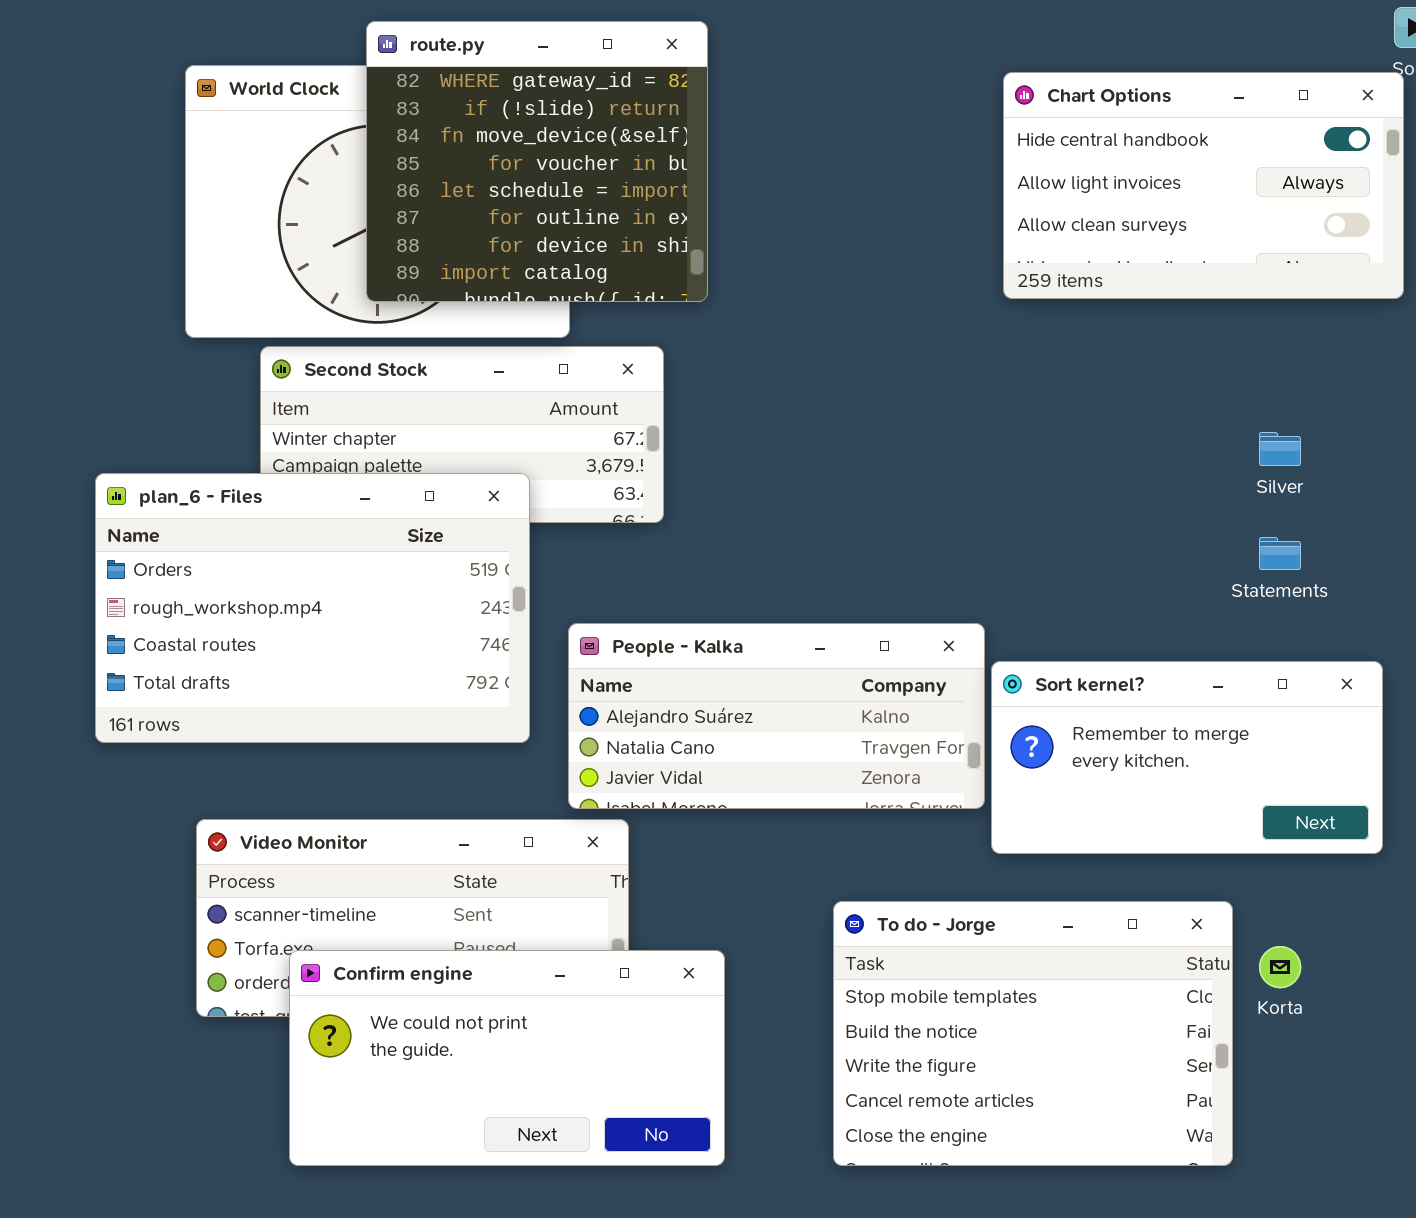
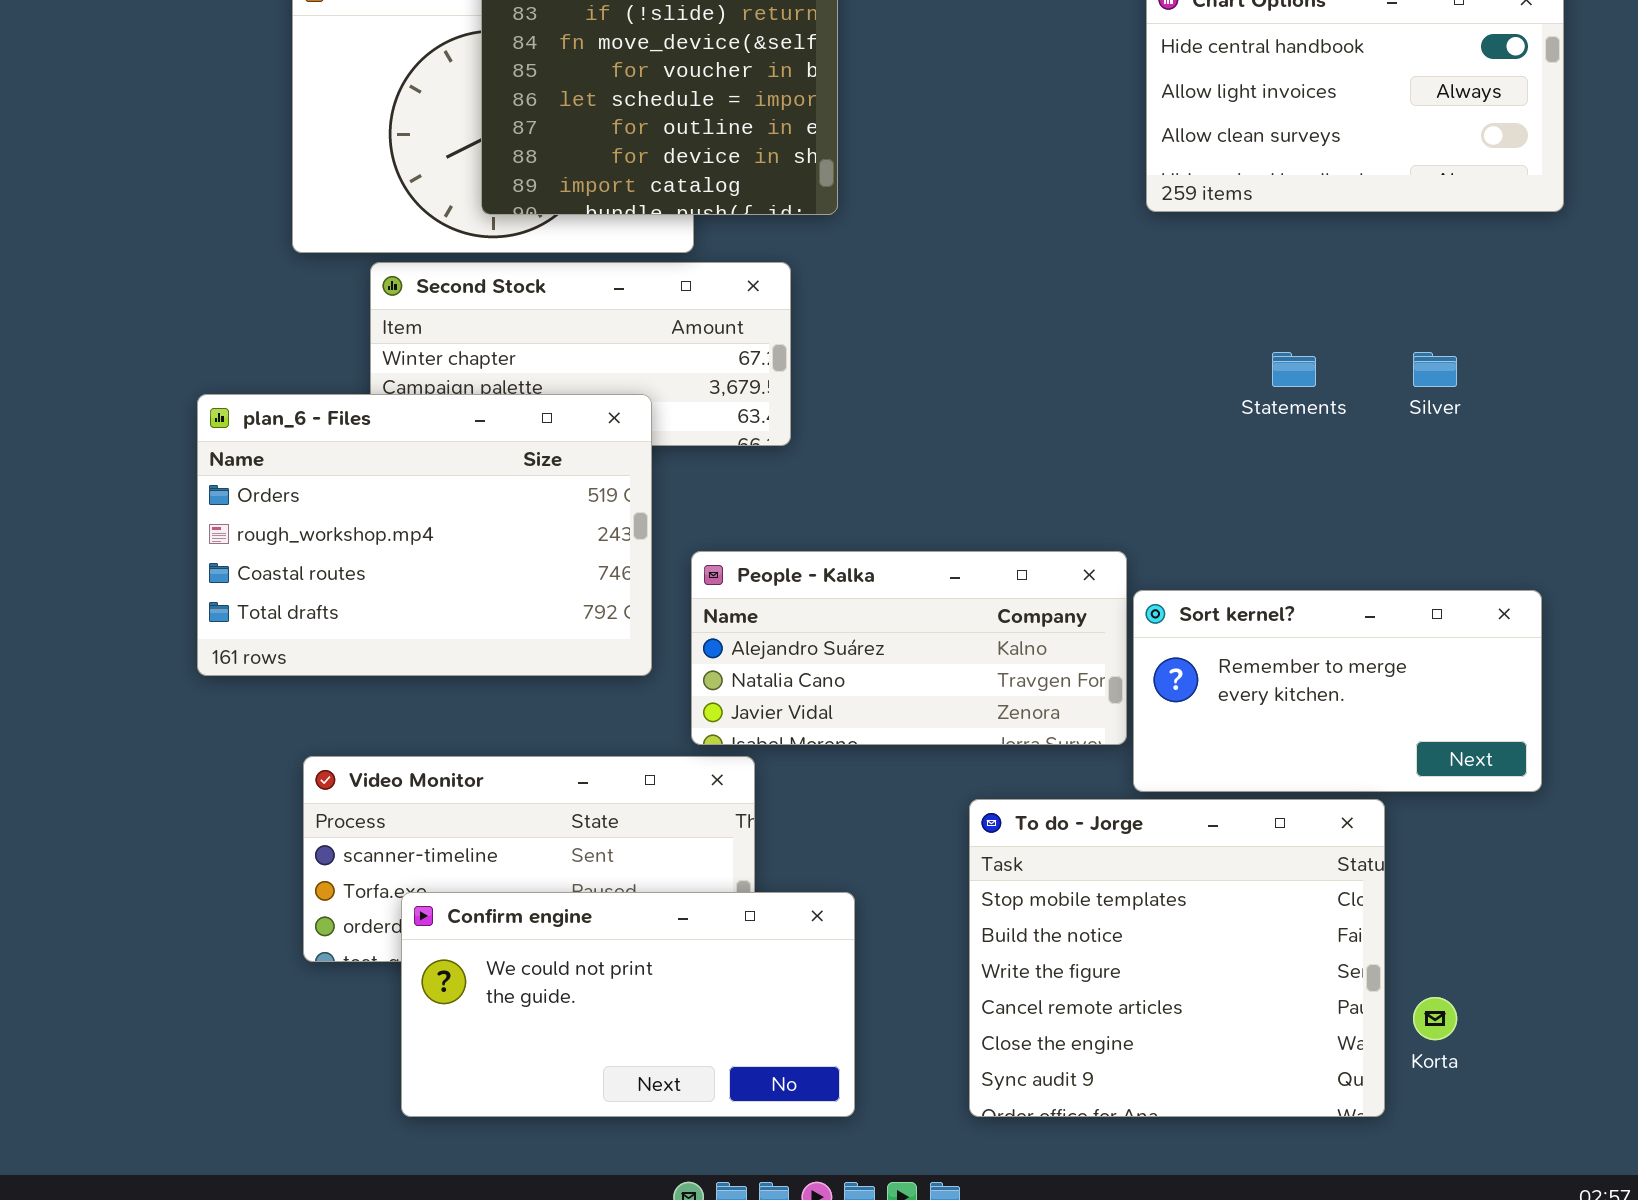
Statements: [1259,537,1301,570] -> [1272,352,1316,387], moved
To do - Jorge: [833,901,1233,1166] -> [969,799,1385,1117], resized
Korta: [1259,946,1301,988] -> [1413,997,1457,1040], moved

